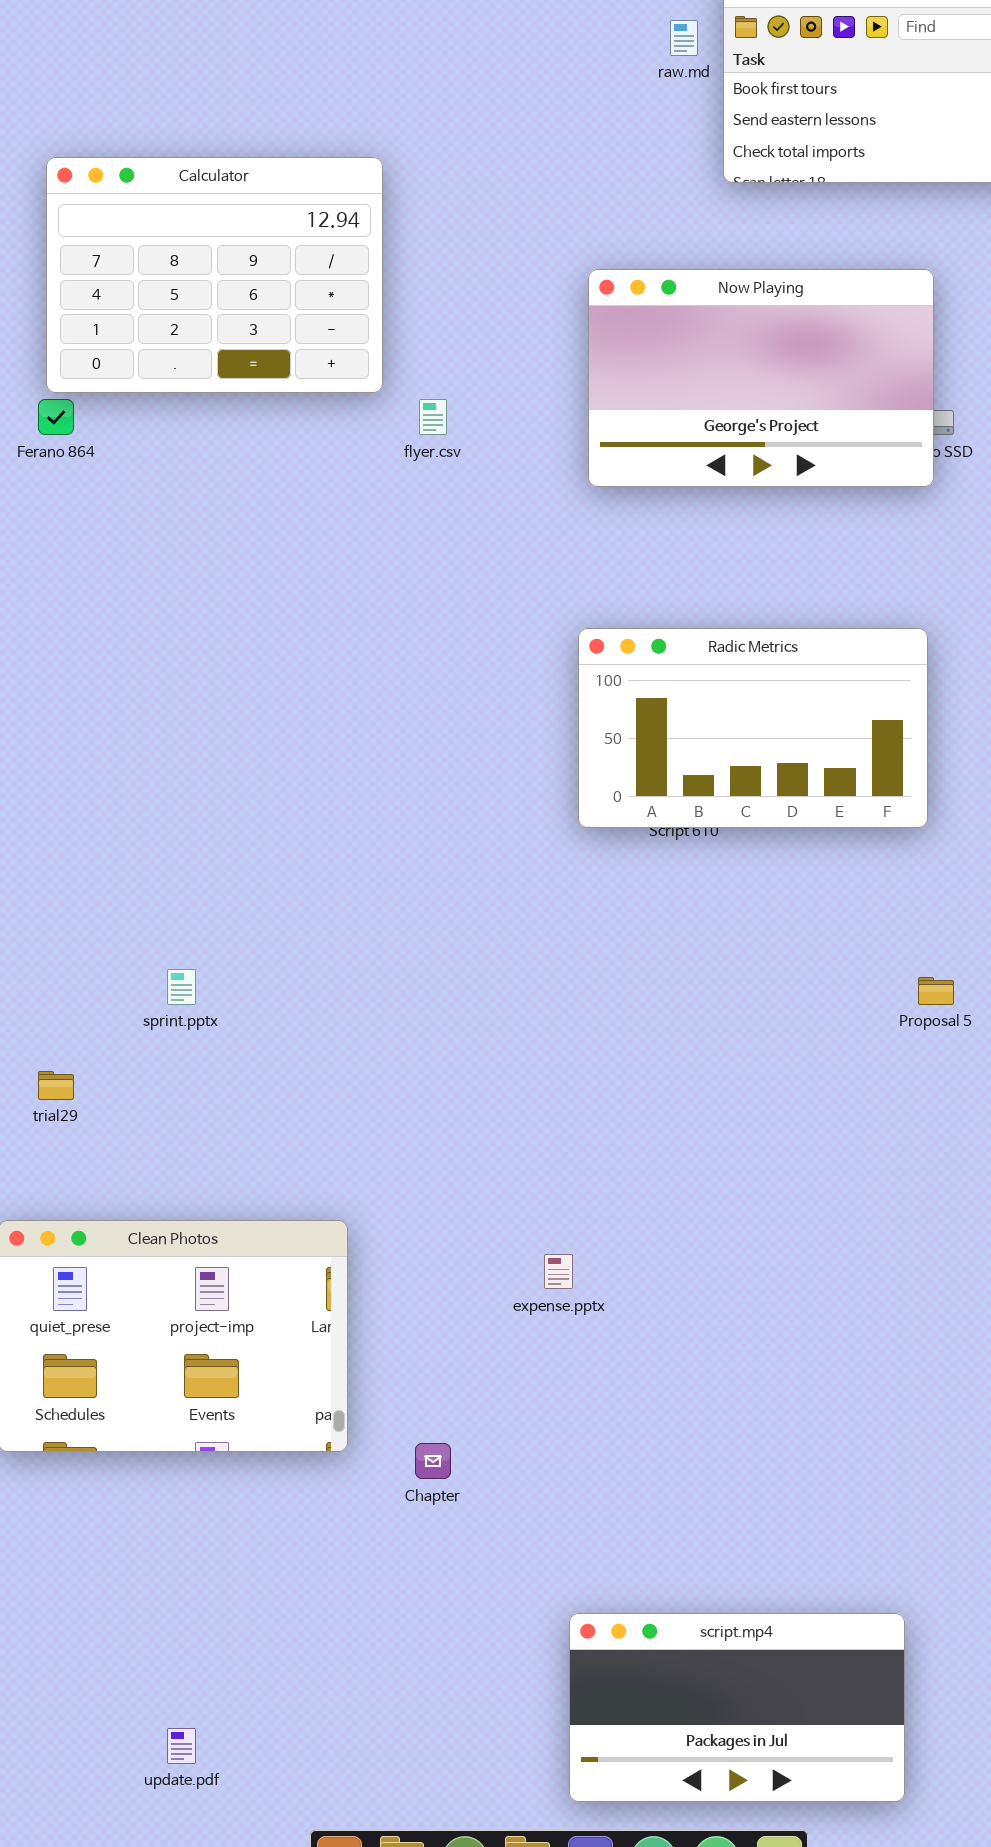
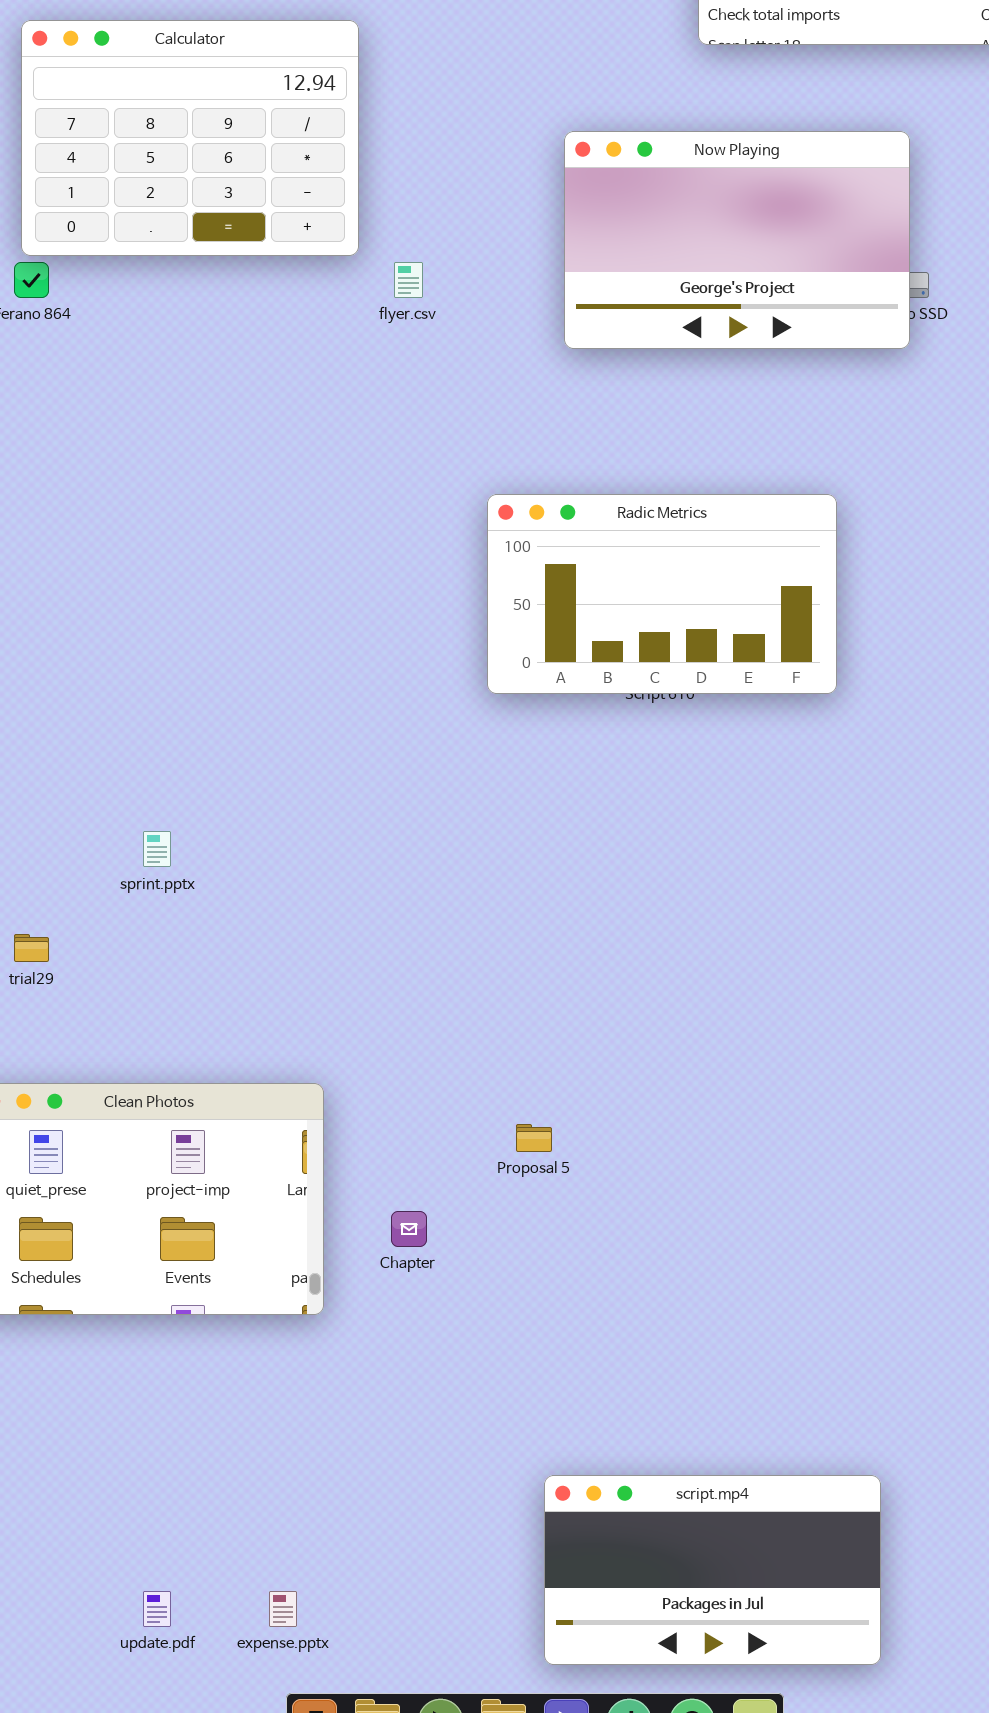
Radic Metrics: [578,628,928,828] -> [487,494,837,694], moved
Proposal 5: [918,977,954,1005] -> [516,1124,552,1152], moved
expense.pptx: [544,1254,573,1289] -> [269,1591,297,1627], moved
Chapter: [415,1443,451,1479] -> [391,1211,427,1247], moved

